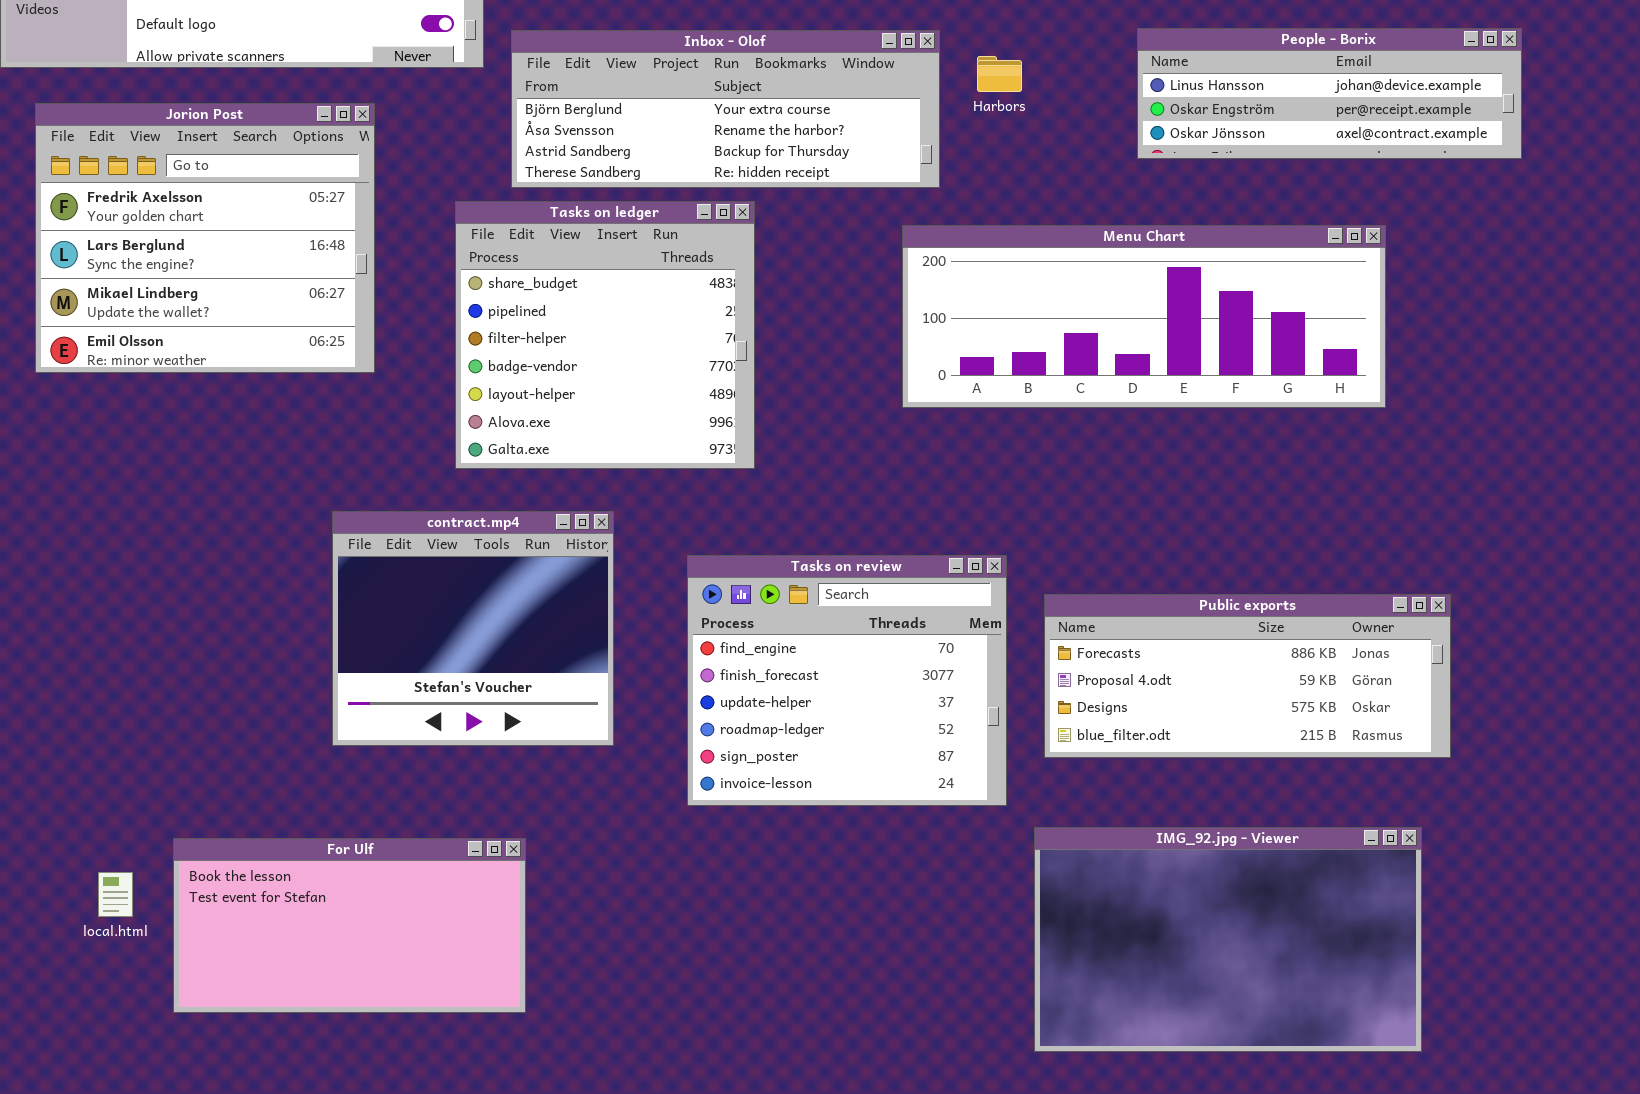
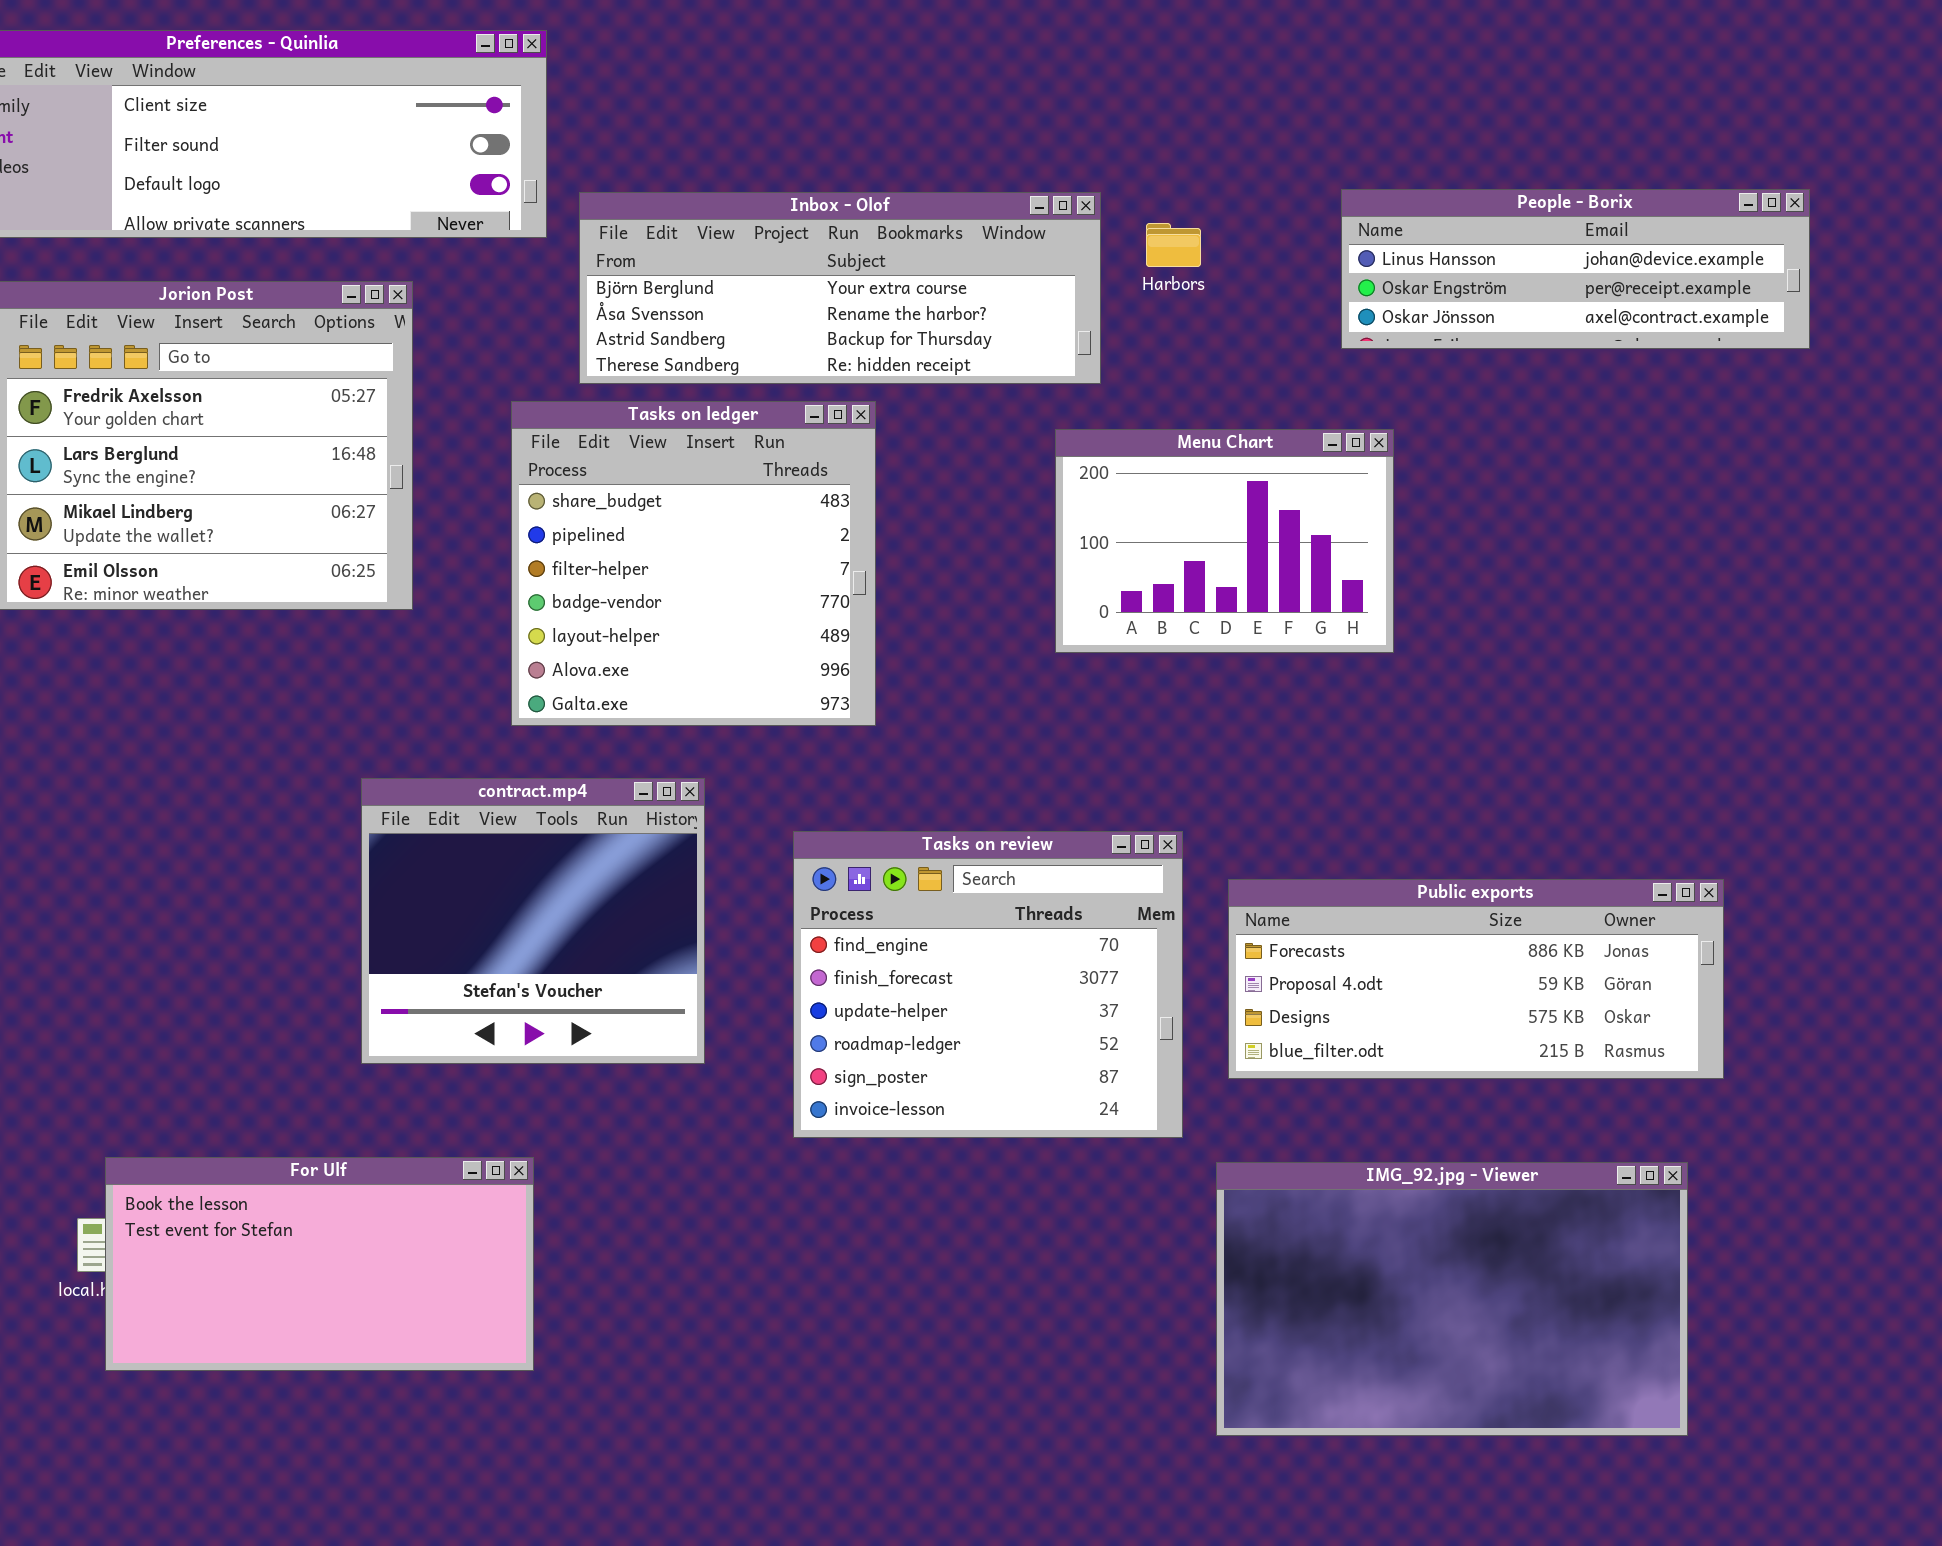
Menu Chart: [902,225,1386,408] -> [1055,429,1394,653], resized
For Ulf: [173,838,526,1013] -> [105,1157,534,1371], moved

